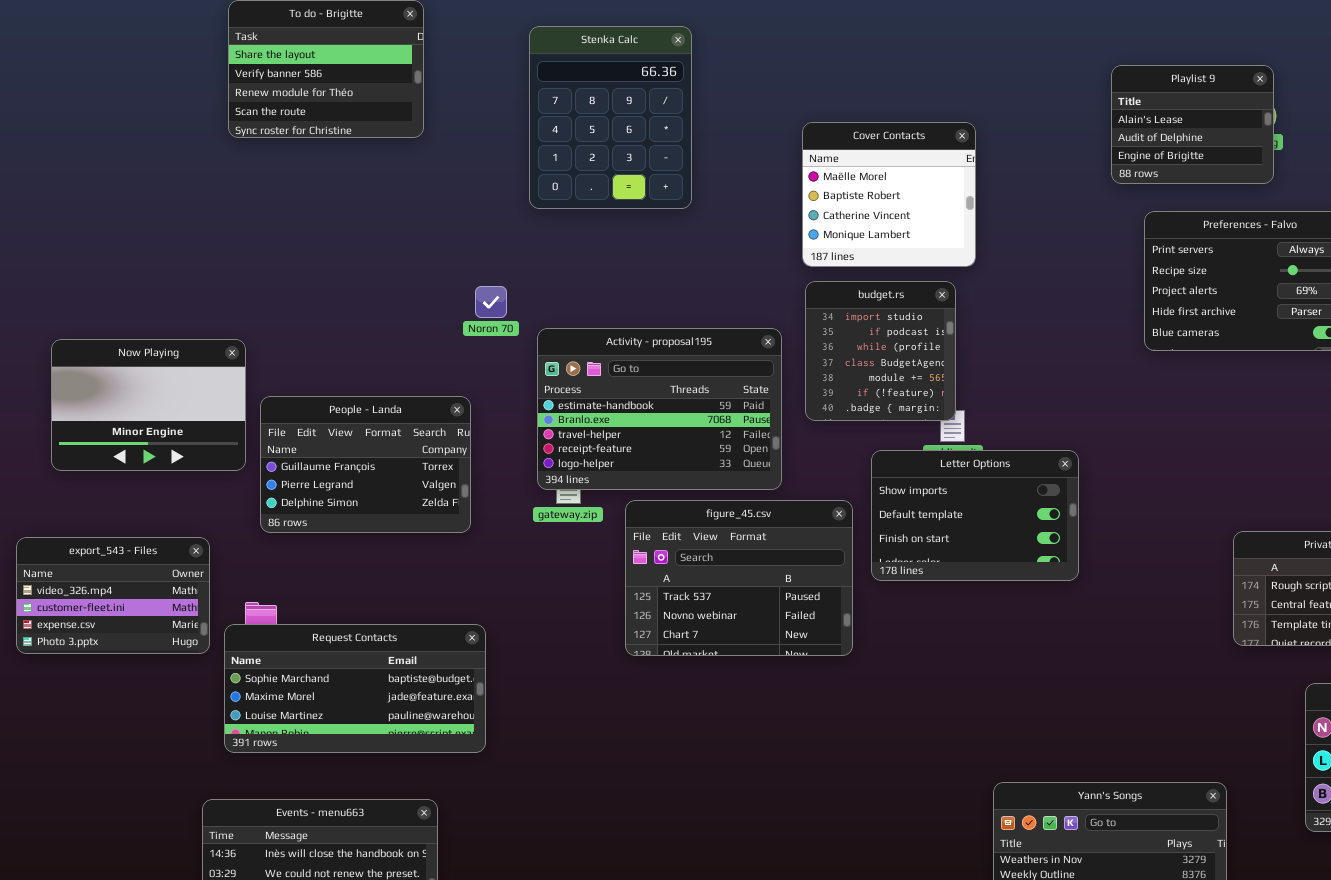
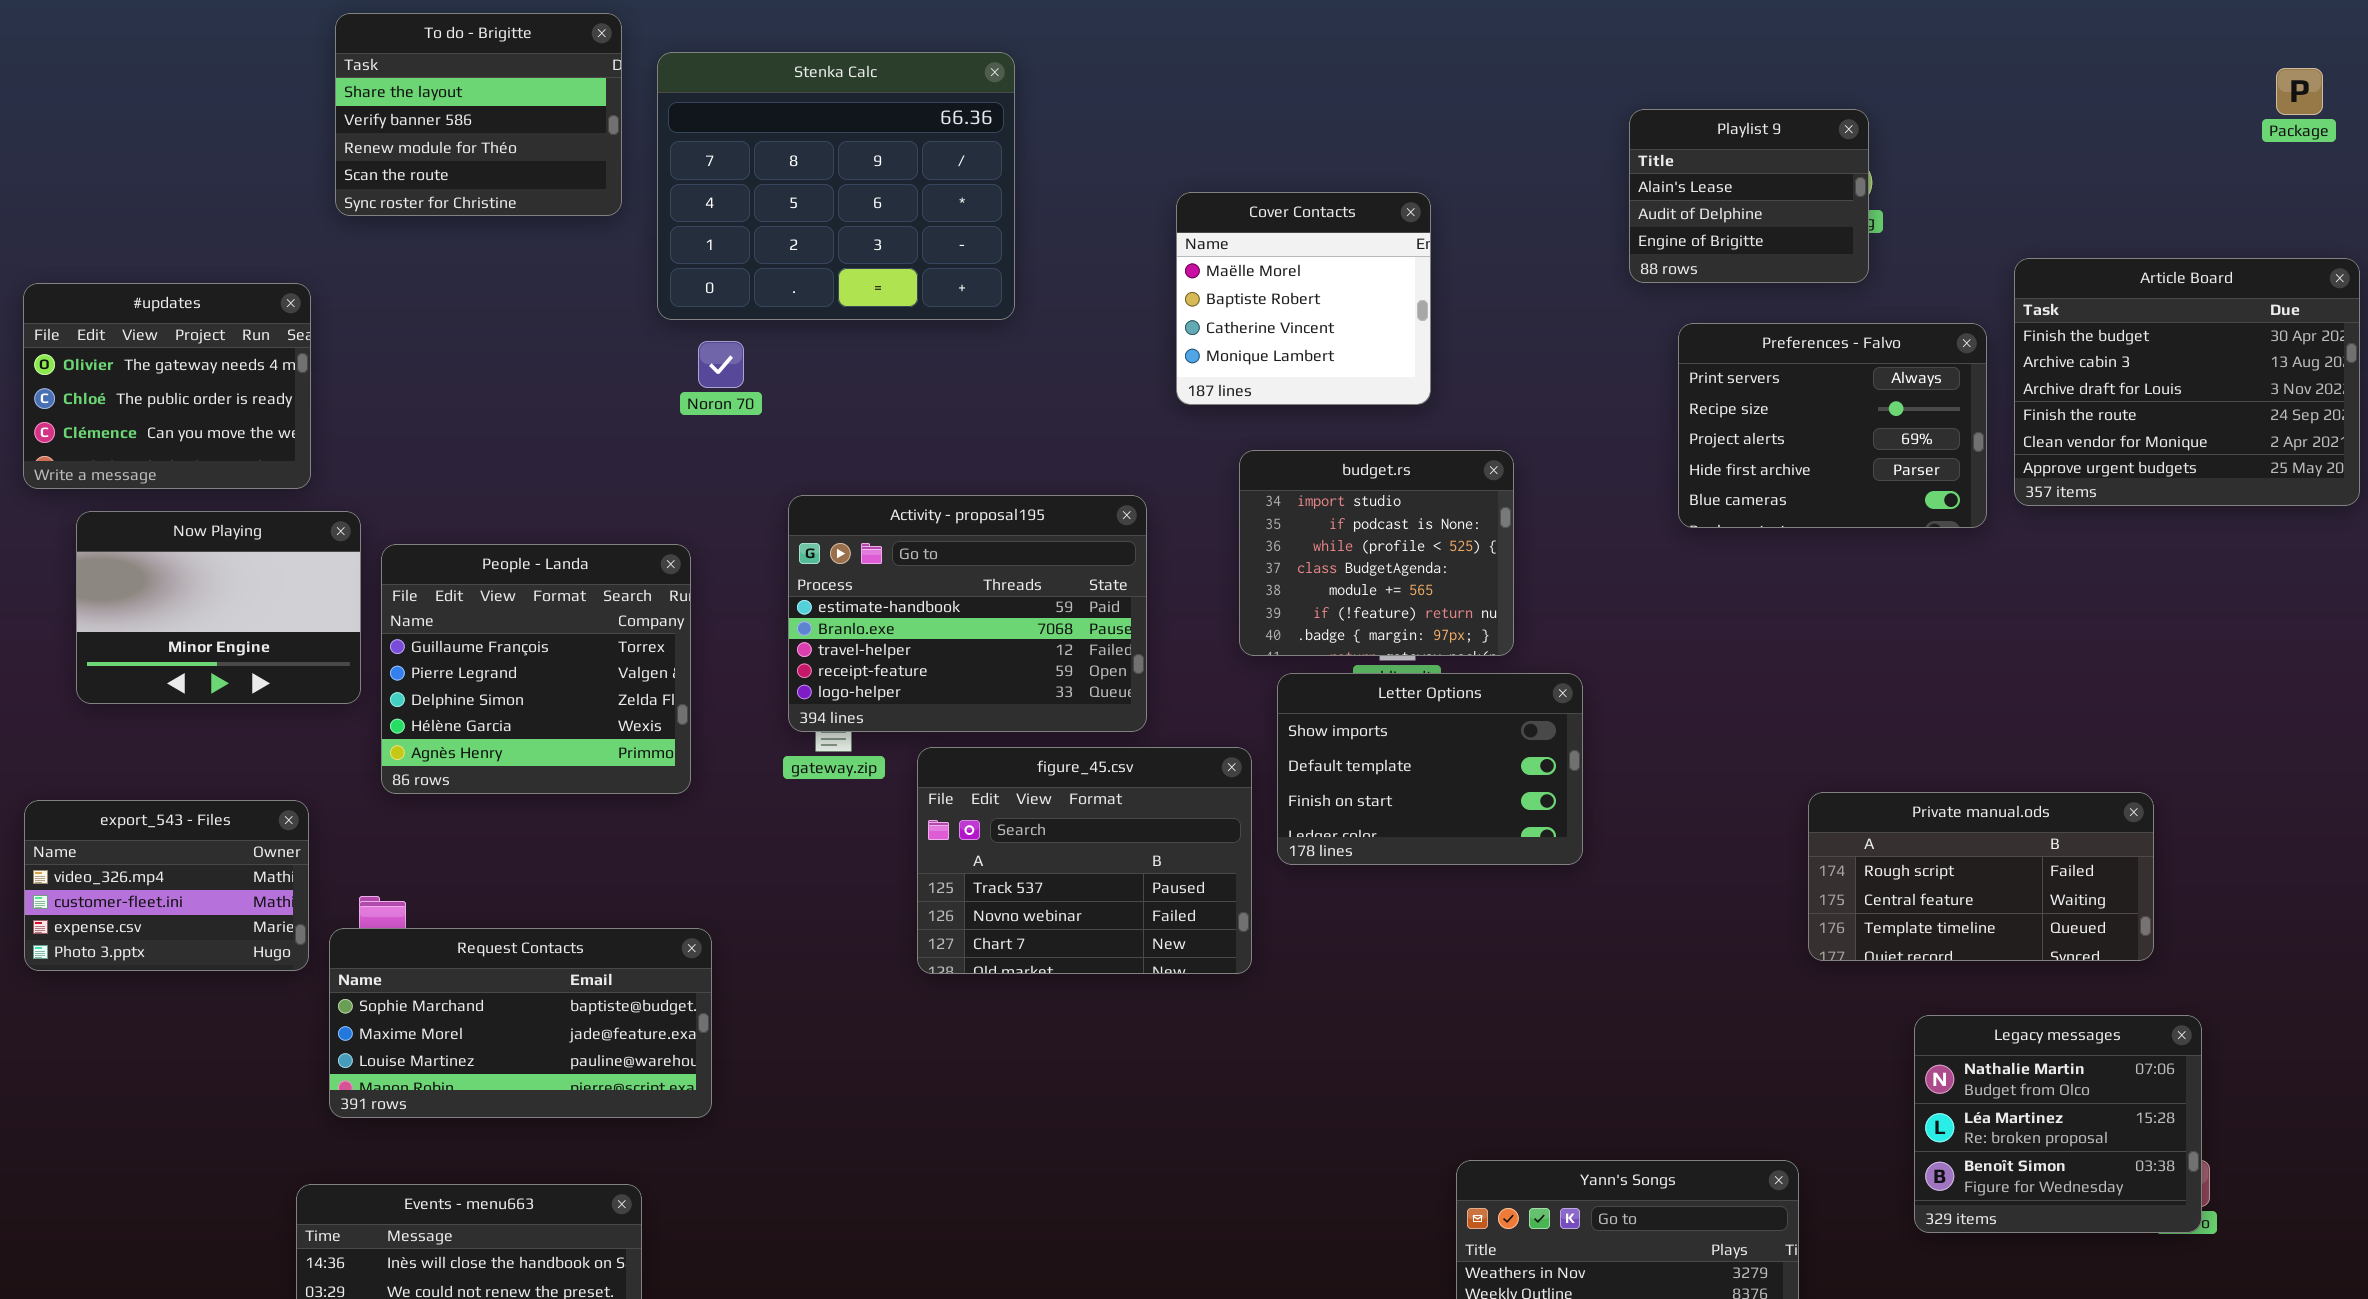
Stenka Calc: [529,26,692,209] -> [657,52,1015,320], resized
#updates: none -> [23,283,311,489], opened
budget.rs: [805,281,956,421] -> [1239,450,1514,656], moved, resized
Noron 70: [475,286,507,318] -> [698,341,744,388], moved
People - Landa: [260,396,471,533] -> [381,544,691,794], resized

